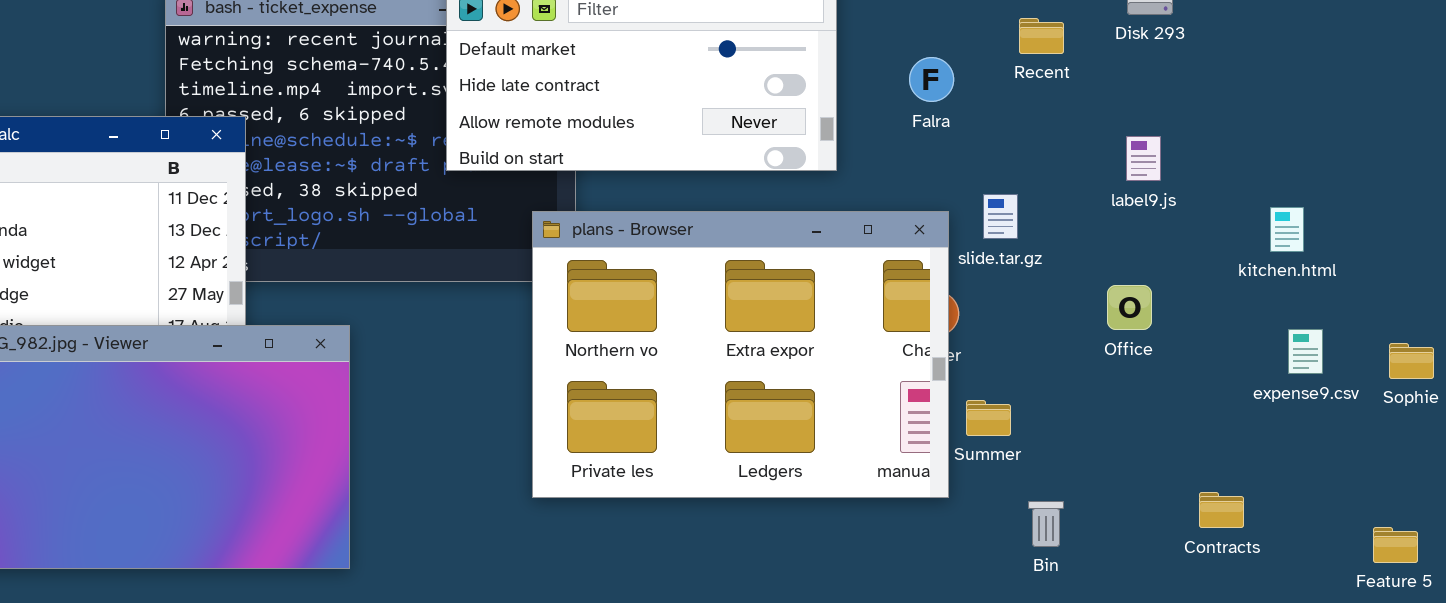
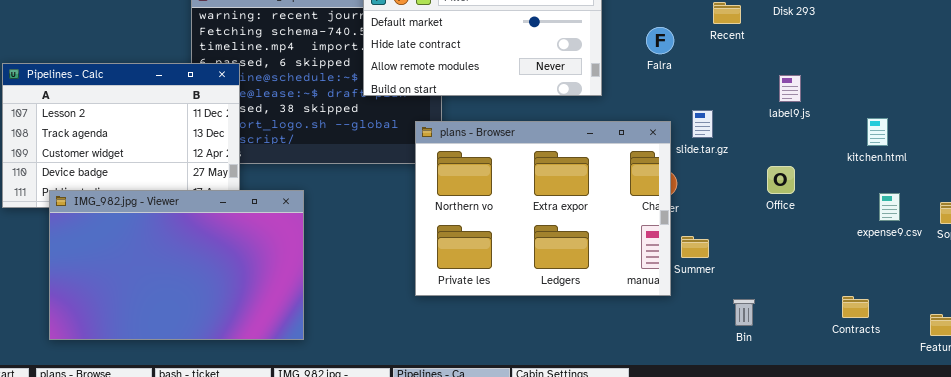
Contracts: [1199,492,1244,528] -> [842,296,869,318], moved
Bin: [1028,501,1064,547] -> [733,299,755,326], moved

